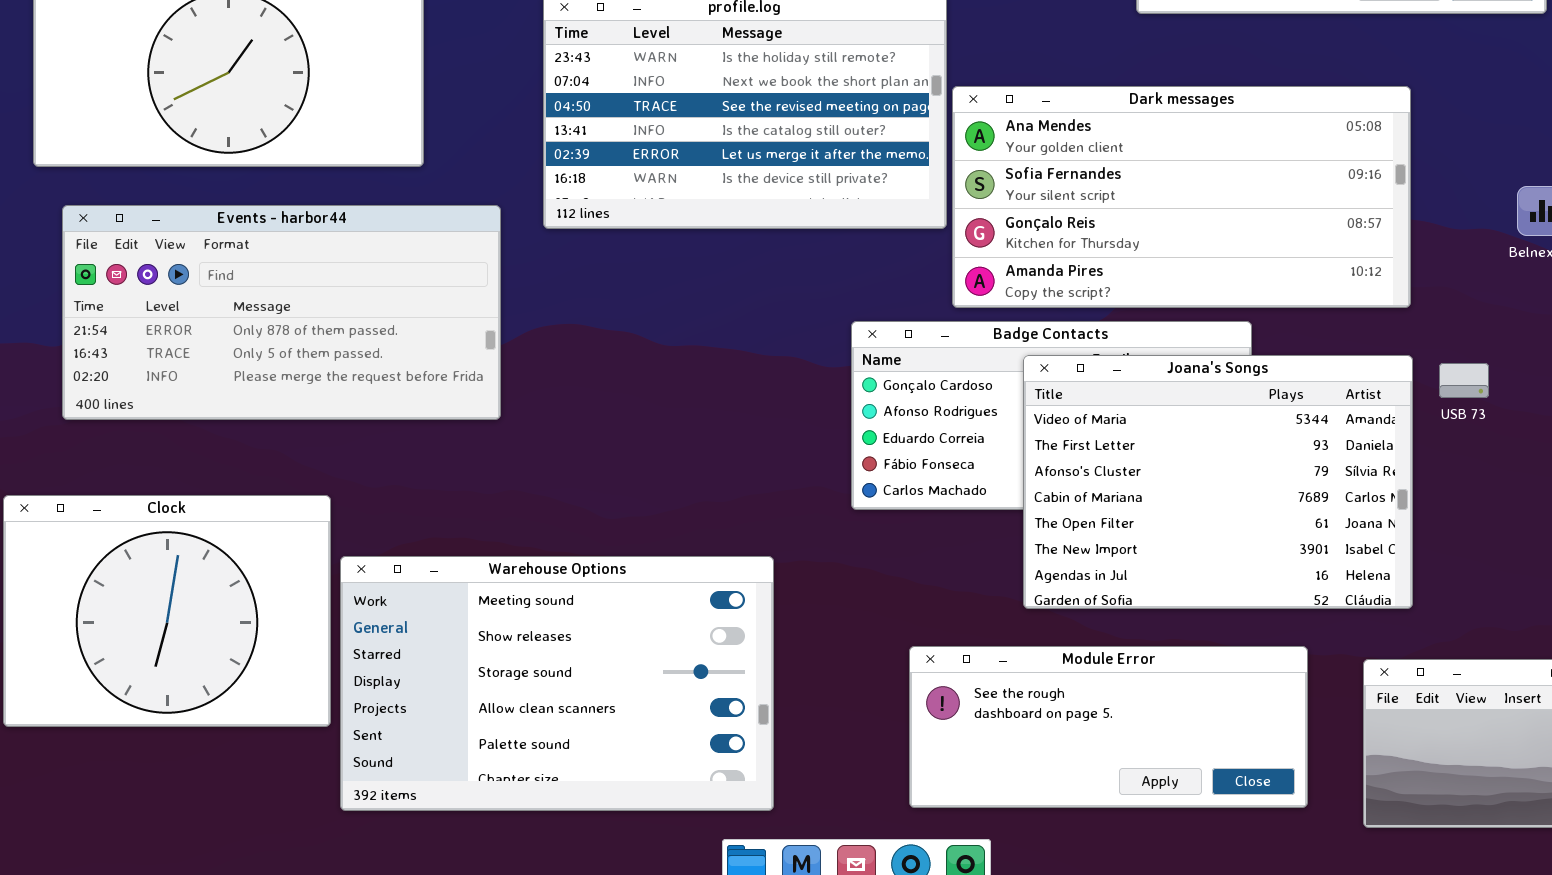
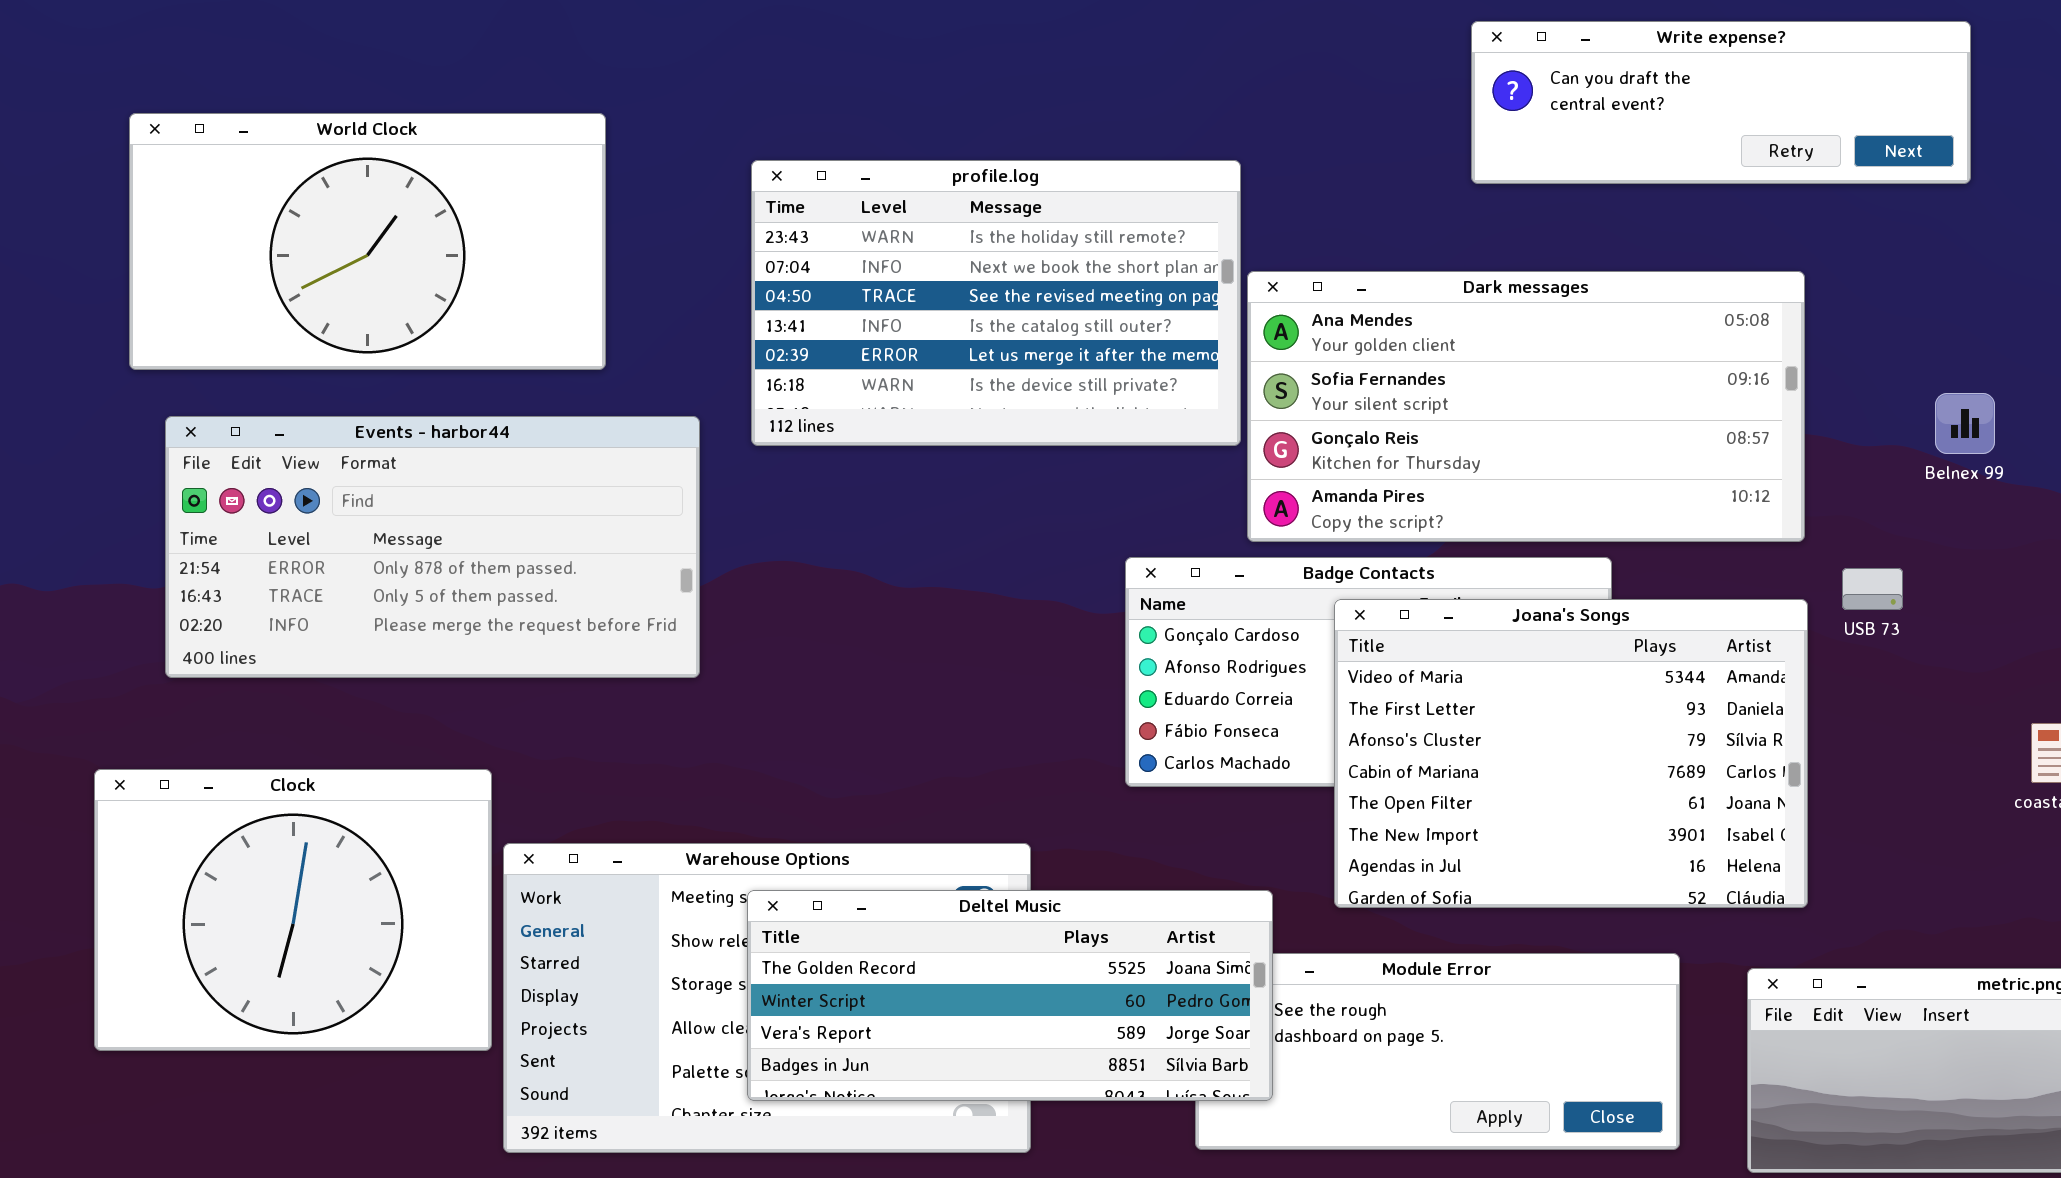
USB 73: [1439,363,1489,398] -> [1842,568,1903,610], moved
Deltel Music: none -> [747,890,1273,1101], opened

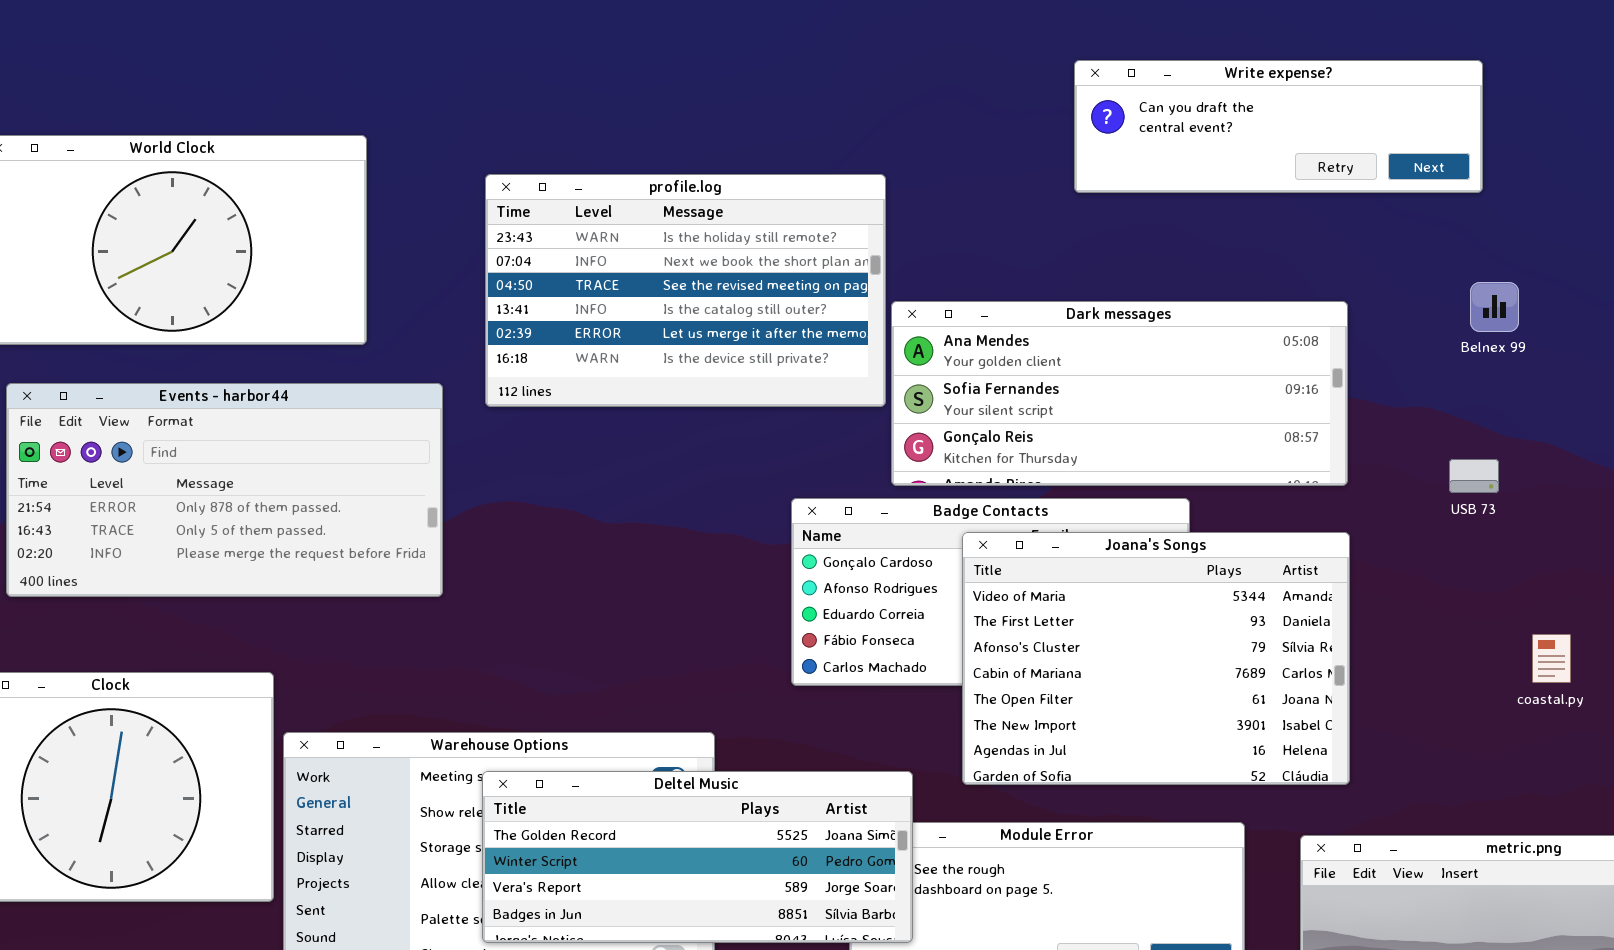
Dark messages: [1247,271,1805,542] -> [891,301,1348,486], resized
Belnex 99: [1935,393,1995,454] -> [1470,282,1519,332], moved
USB 73: [1842,568,1903,610] -> [1449,459,1499,493], moved

